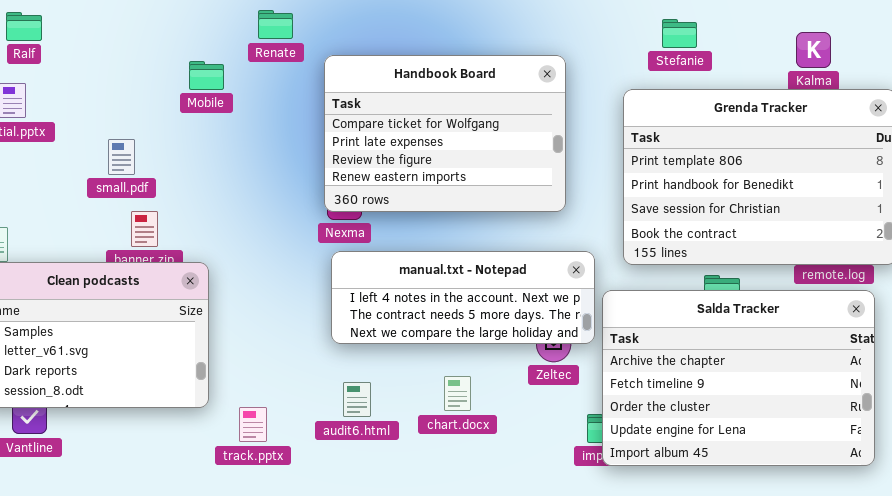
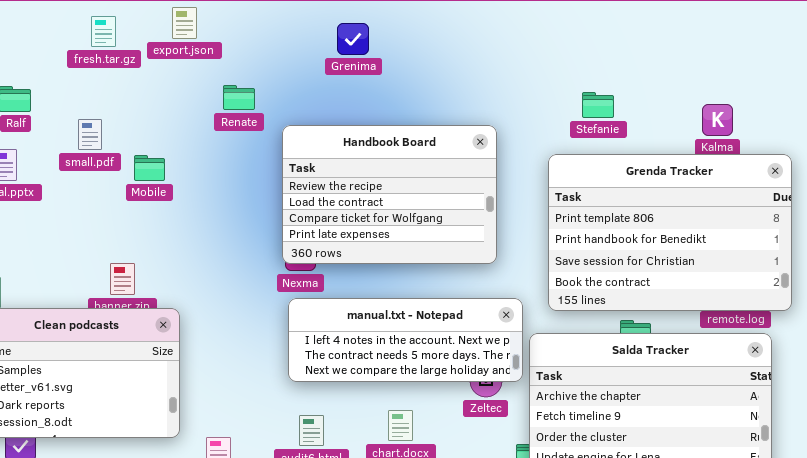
Handbook Board: [324,55,566,212] -> [282,125,497,264], scrolled up 2 rows
Mobile: [189,61,224,90] -> [134,155,165,181], moved
small.pdf: [108,139,135,175] -> [78,119,102,150], moved

